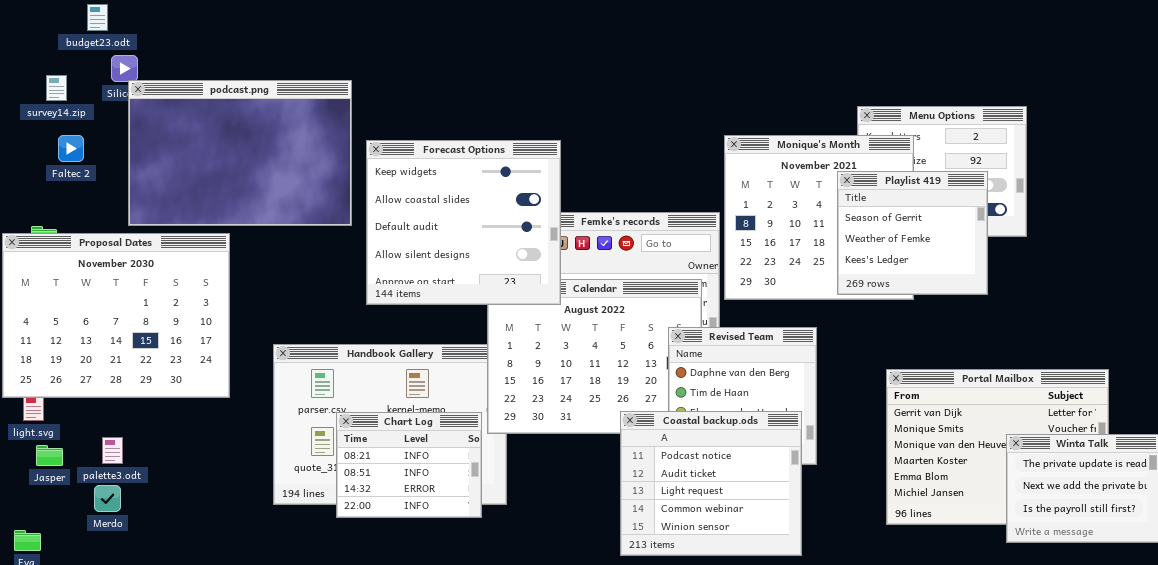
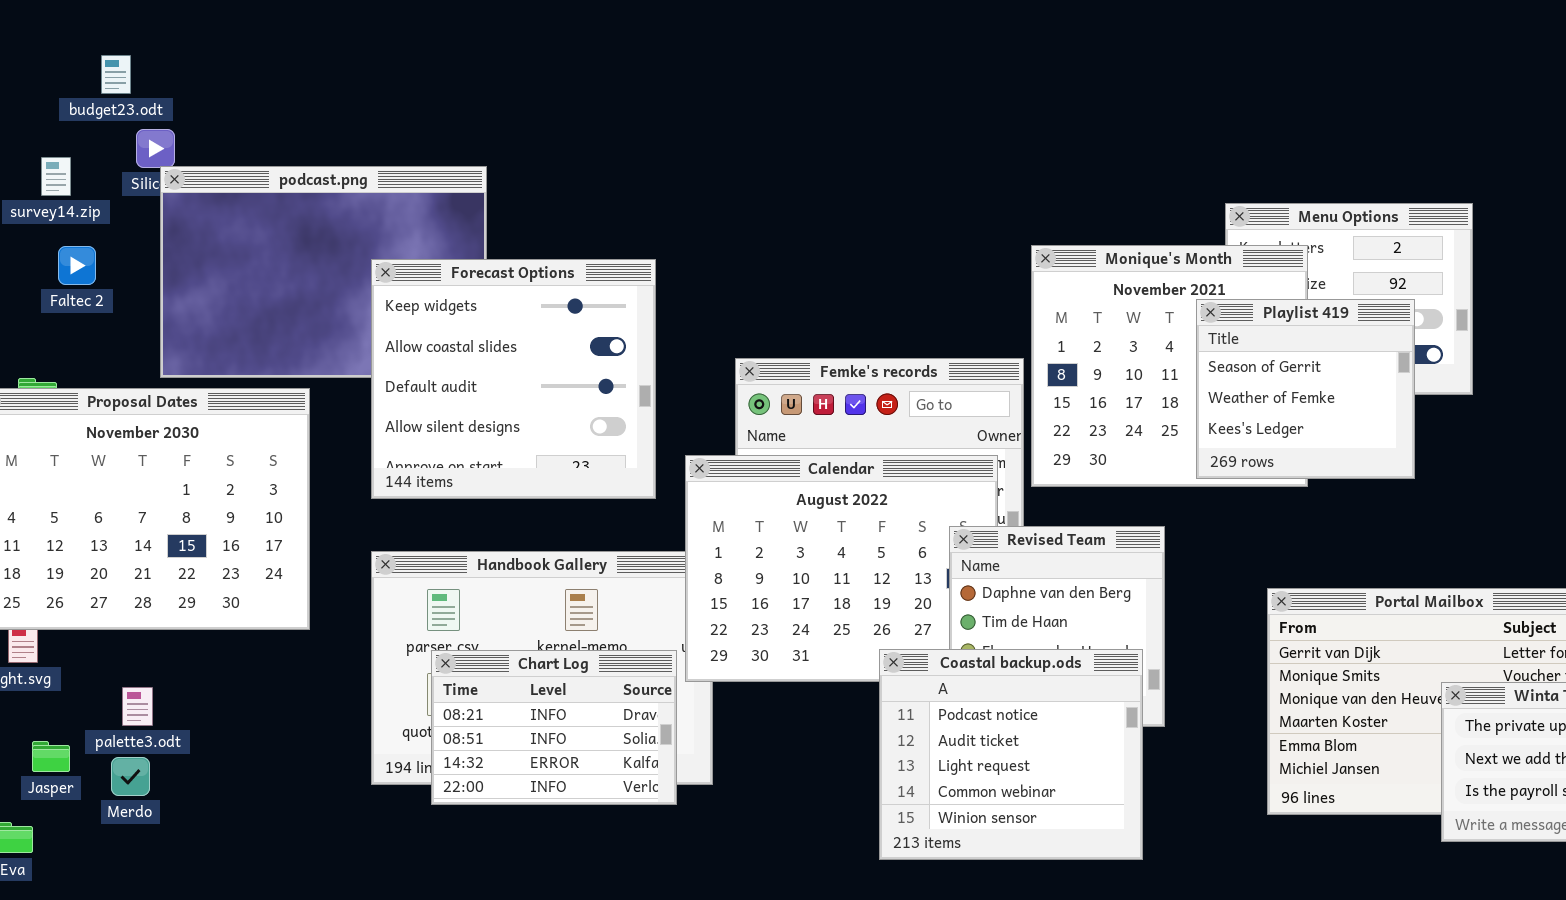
Forecast Options: [366,140,561,305] -> [371,259,656,499], moved
Chart Log: [336,412,482,518] -> [431,650,677,805], resized
Jasper: [36,445,63,466] -> [32,741,70,772], moved

